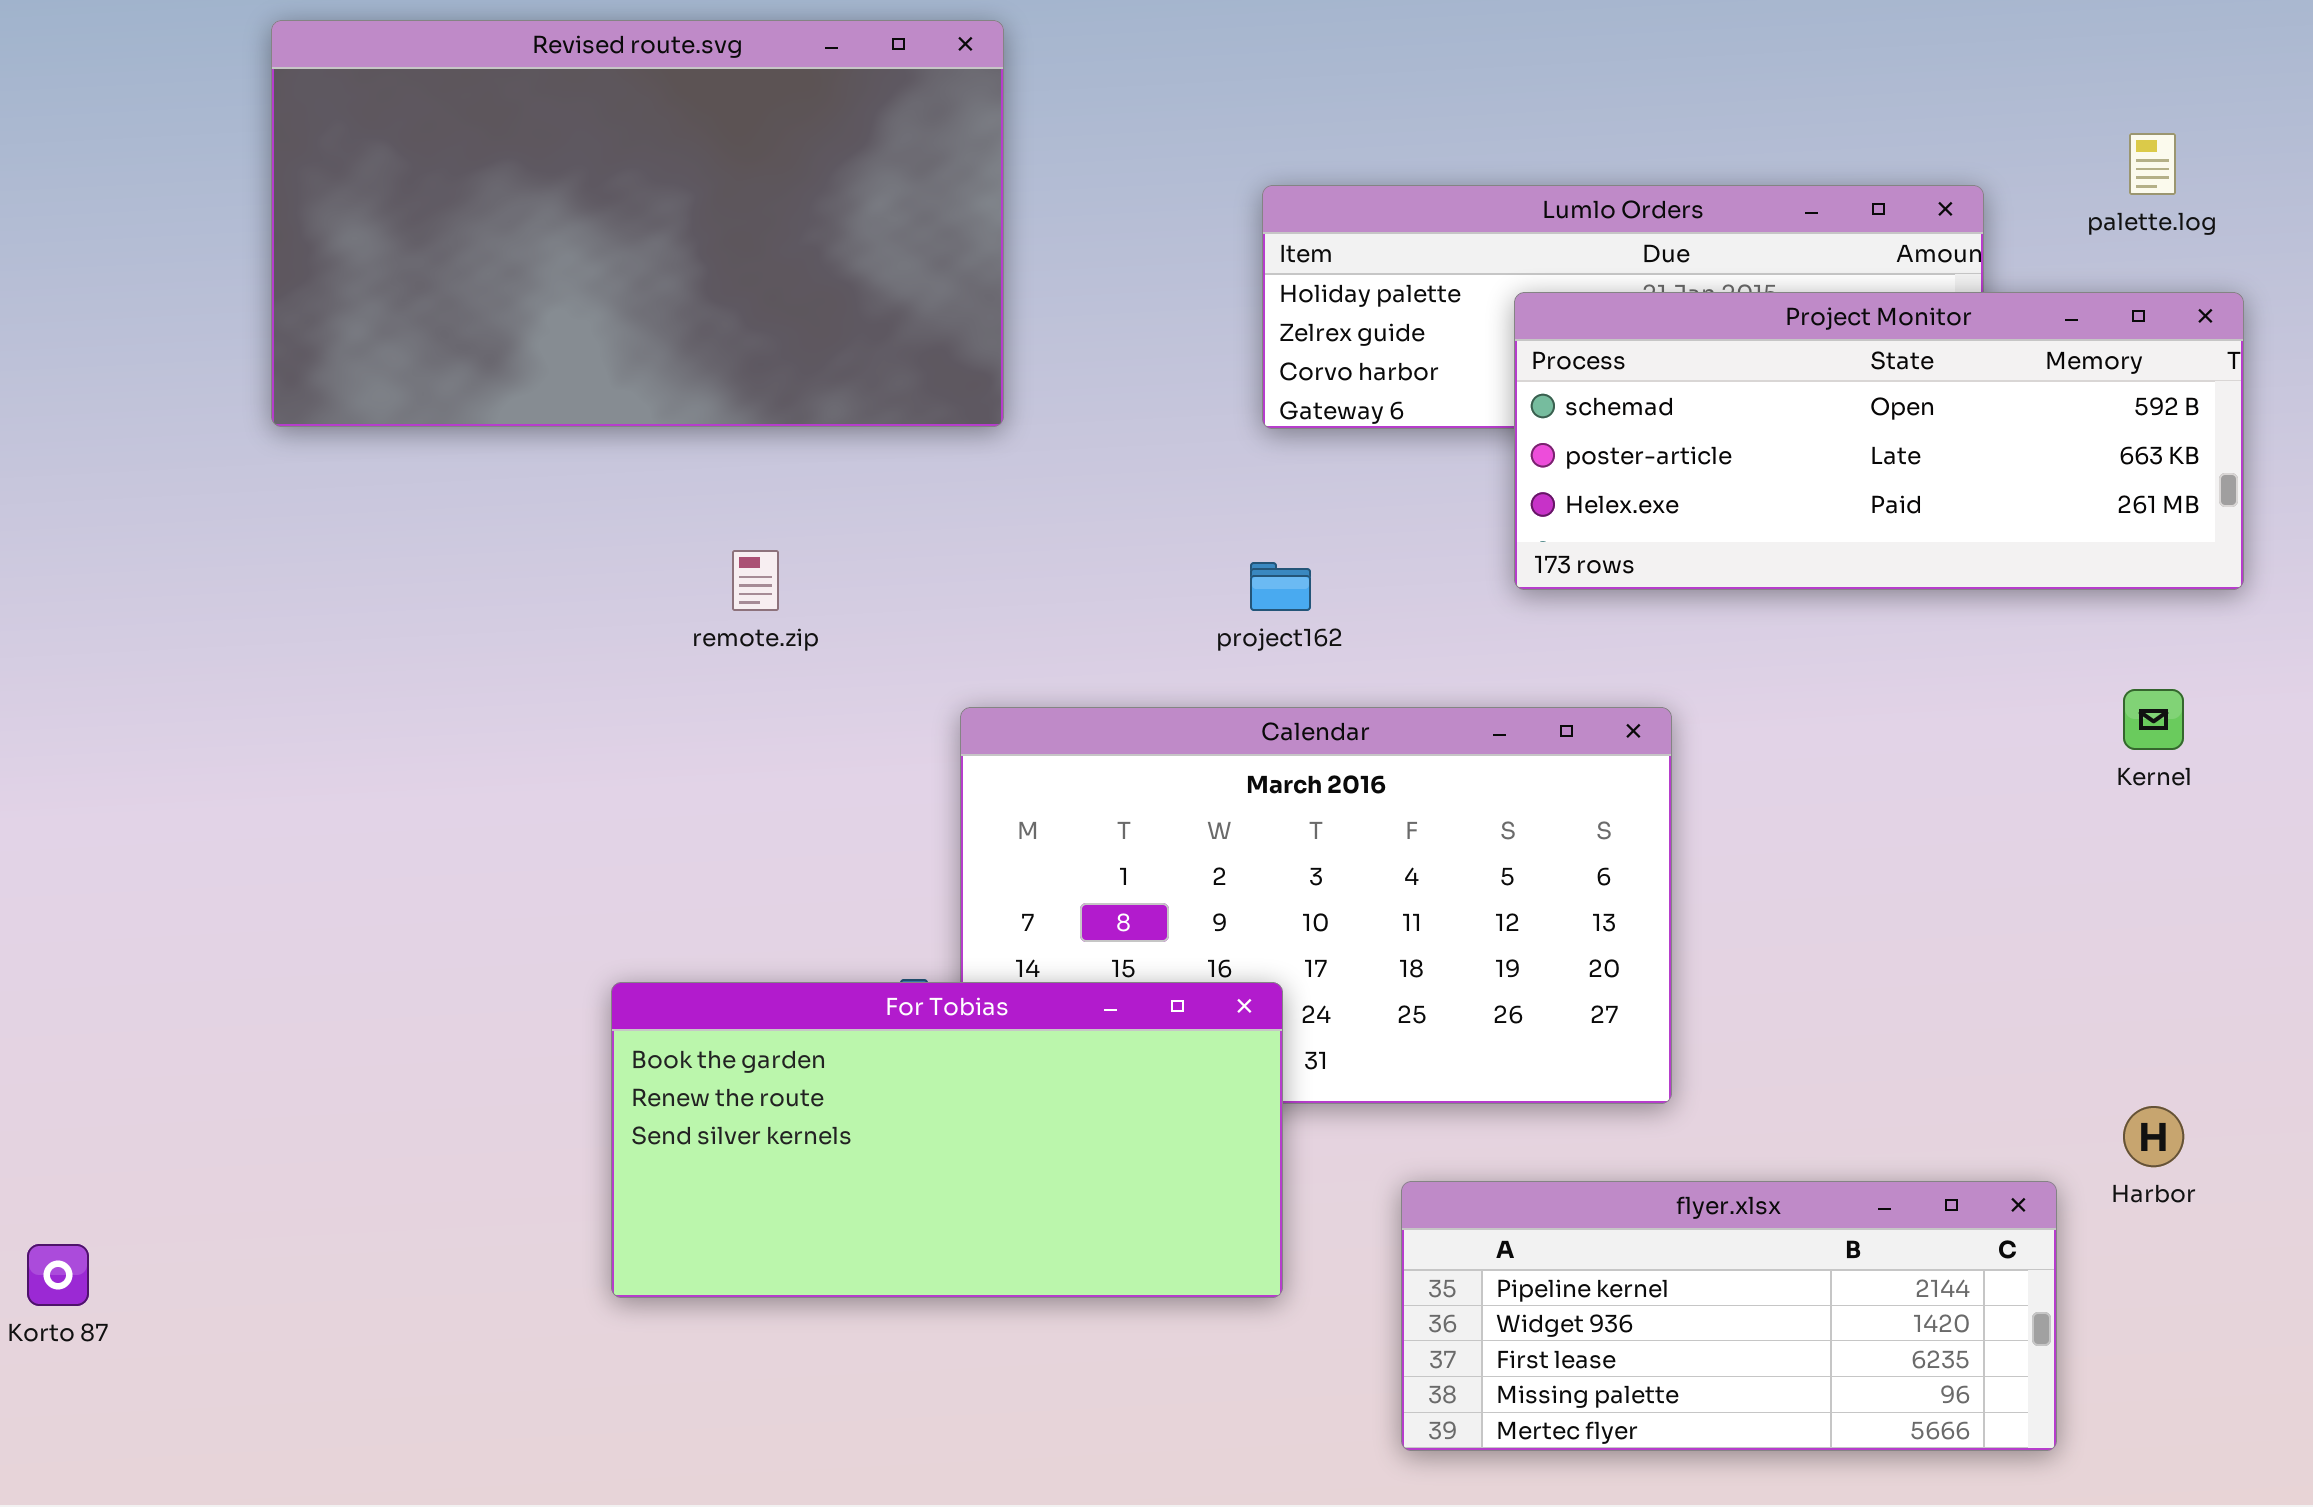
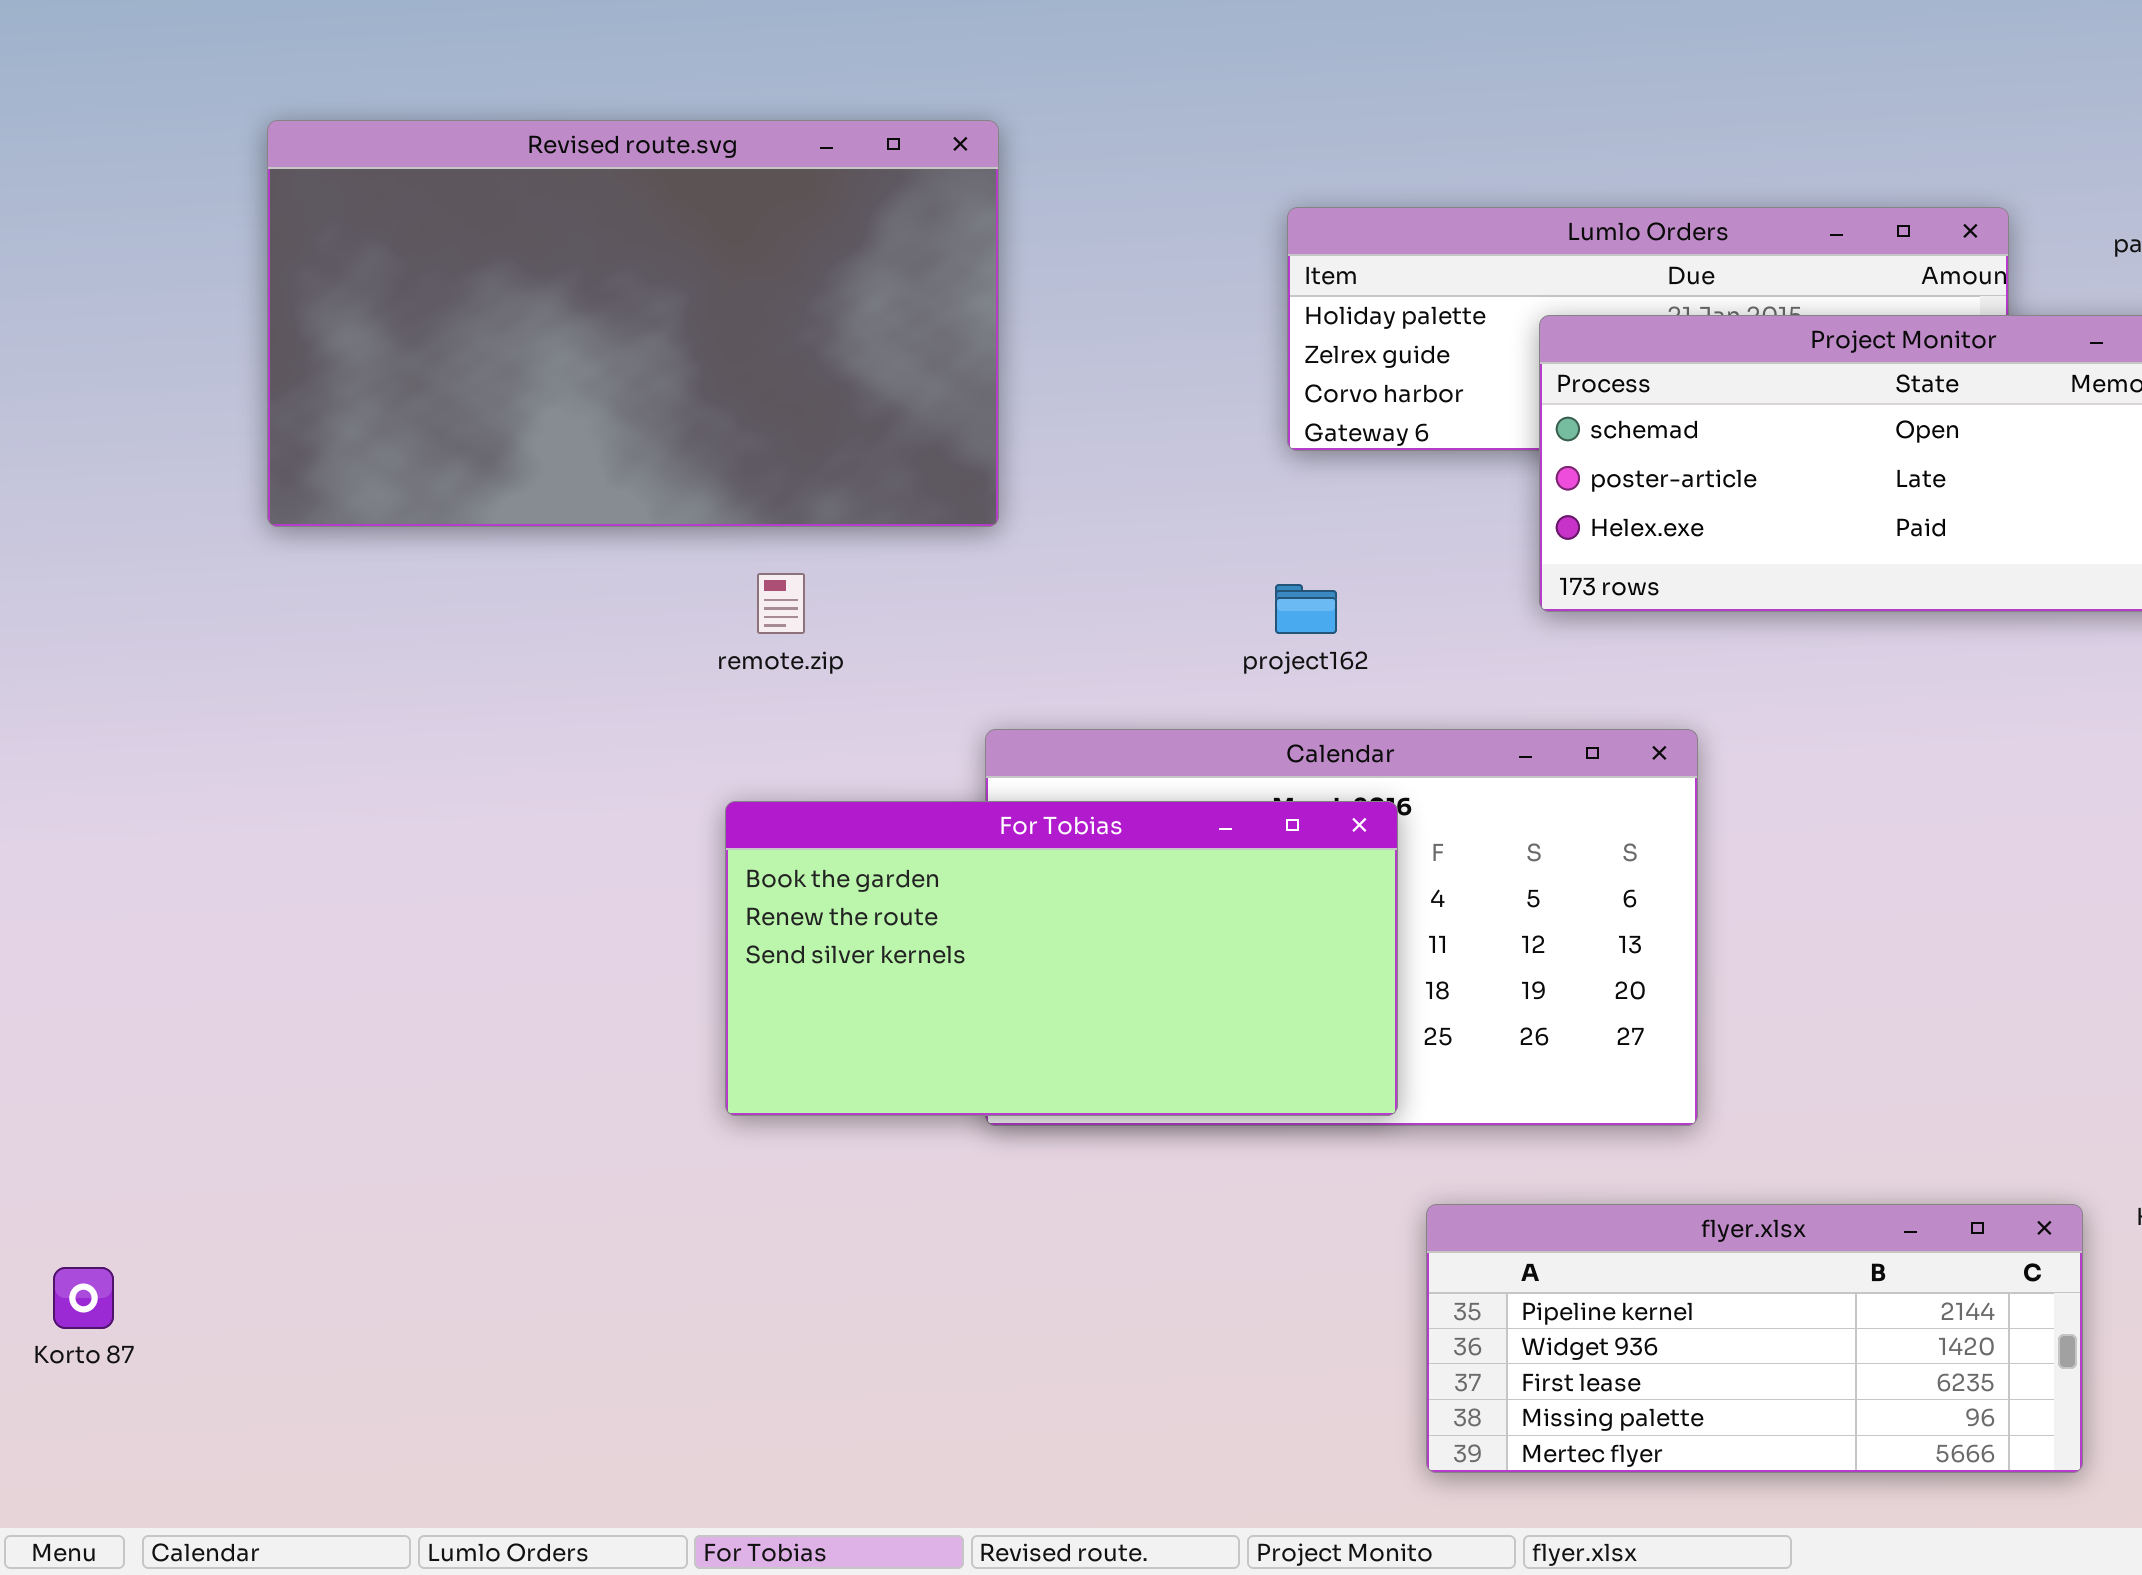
Revised route.svg: [271,20,1004,427] -> [267,120,999,527], moved
For Tobias: [611,982,1283,1298] -> [725,801,1398,1116], moved

